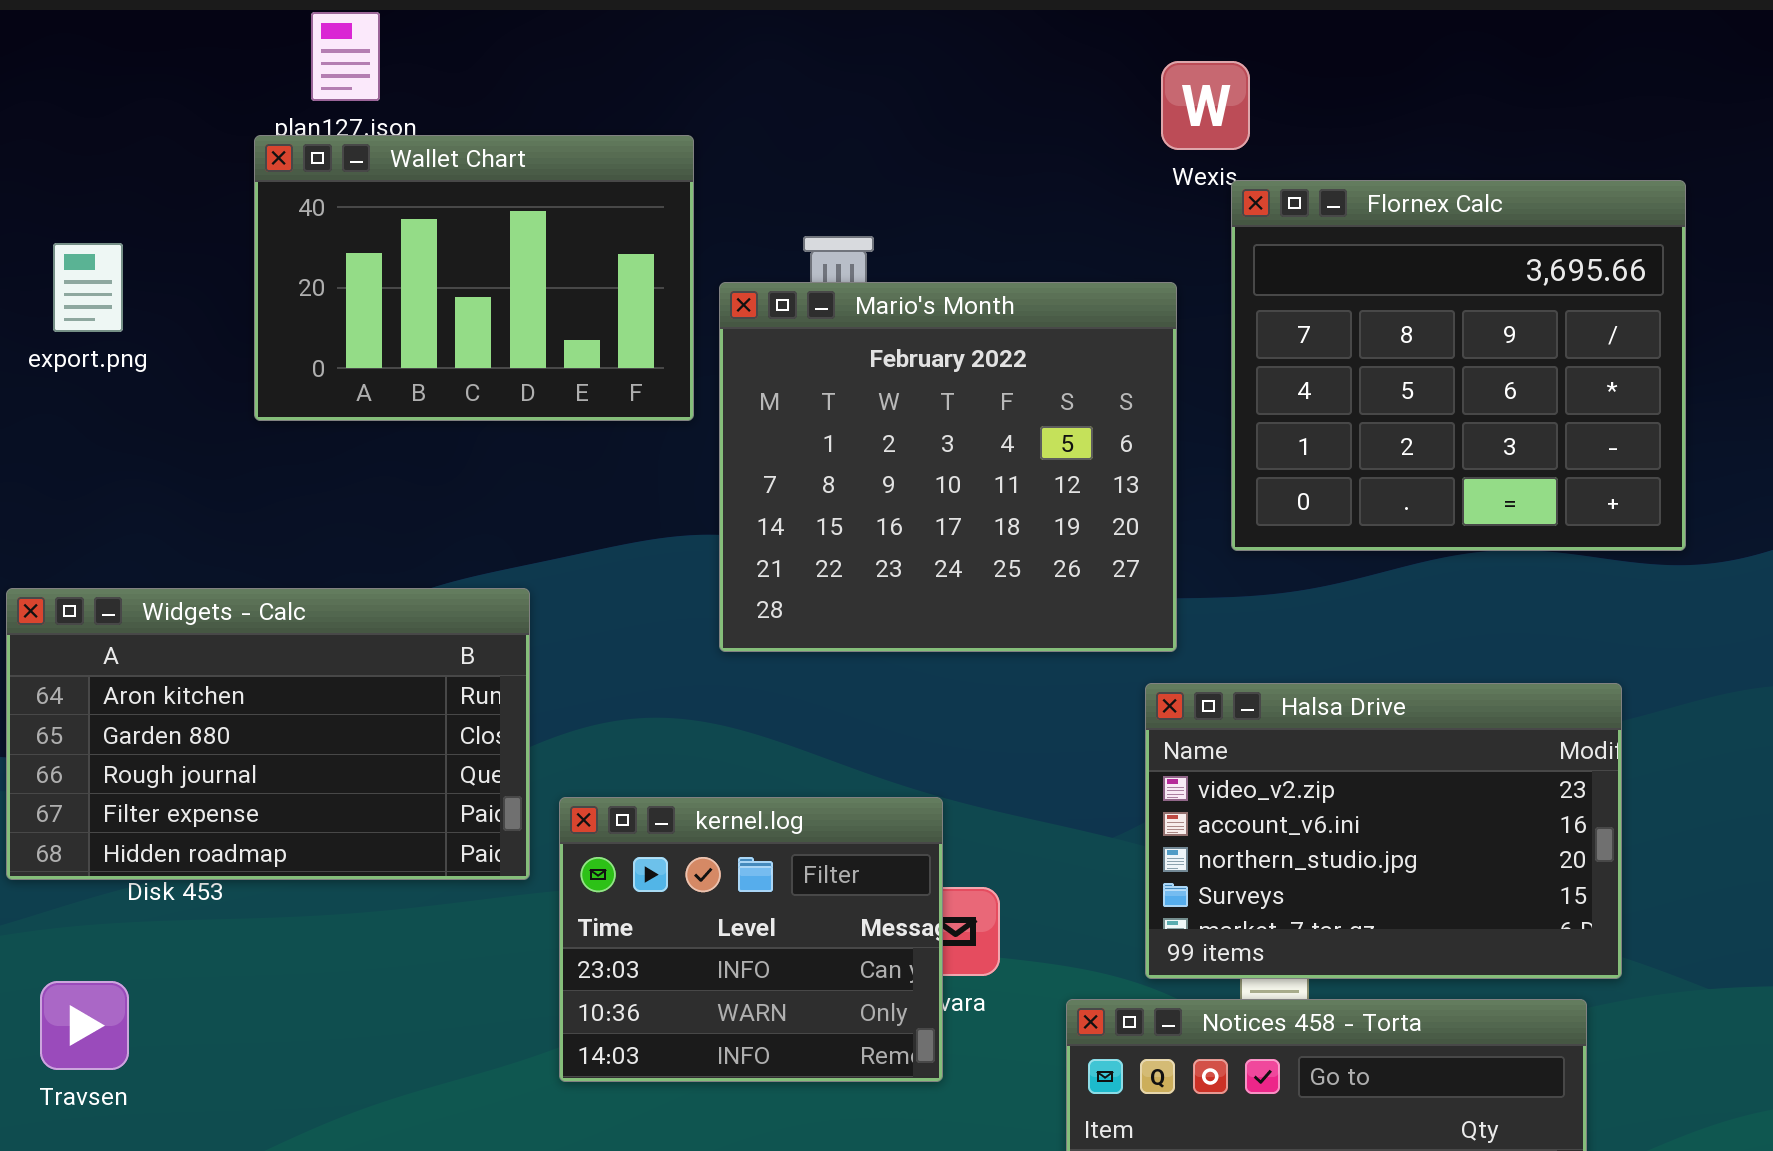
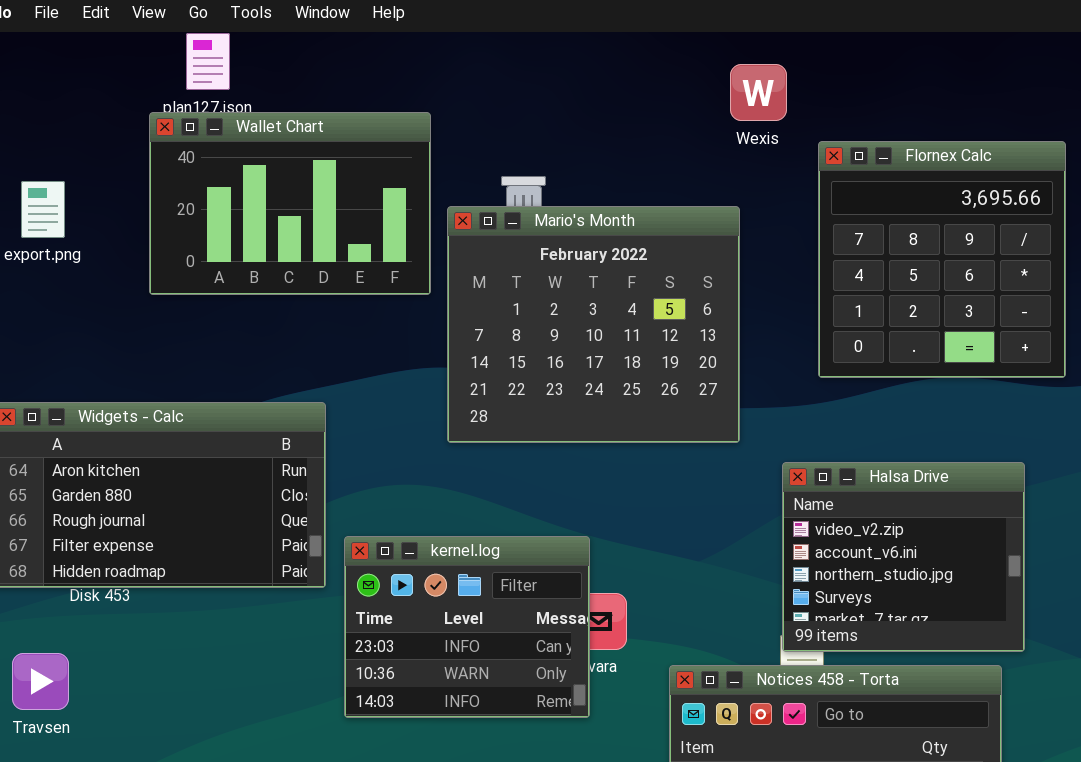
Flornex Calc: [1231,180,1686,551] -> [818,141,1066,378], resized
Halsa Drive: [1145,683,1622,979] -> [782,462,1025,652], resized

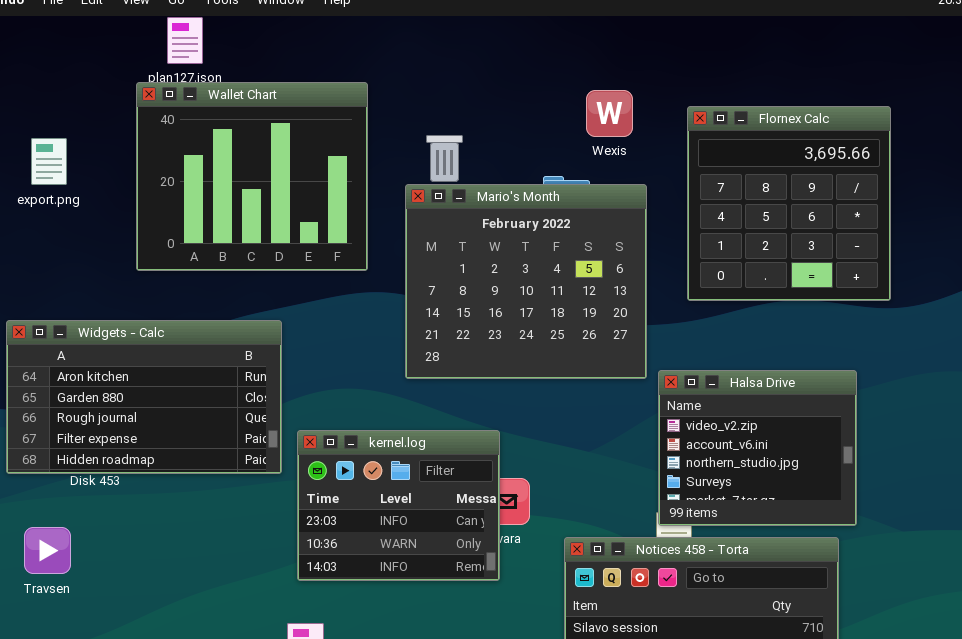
Wexis: [730,64,787,121] -> [586,90,633,137], moved
Wallet Chart: [149,112,431,295] -> [136,82,368,271], resized
Mario's Month: [447,206,740,443] -> [405,184,647,379], moved

